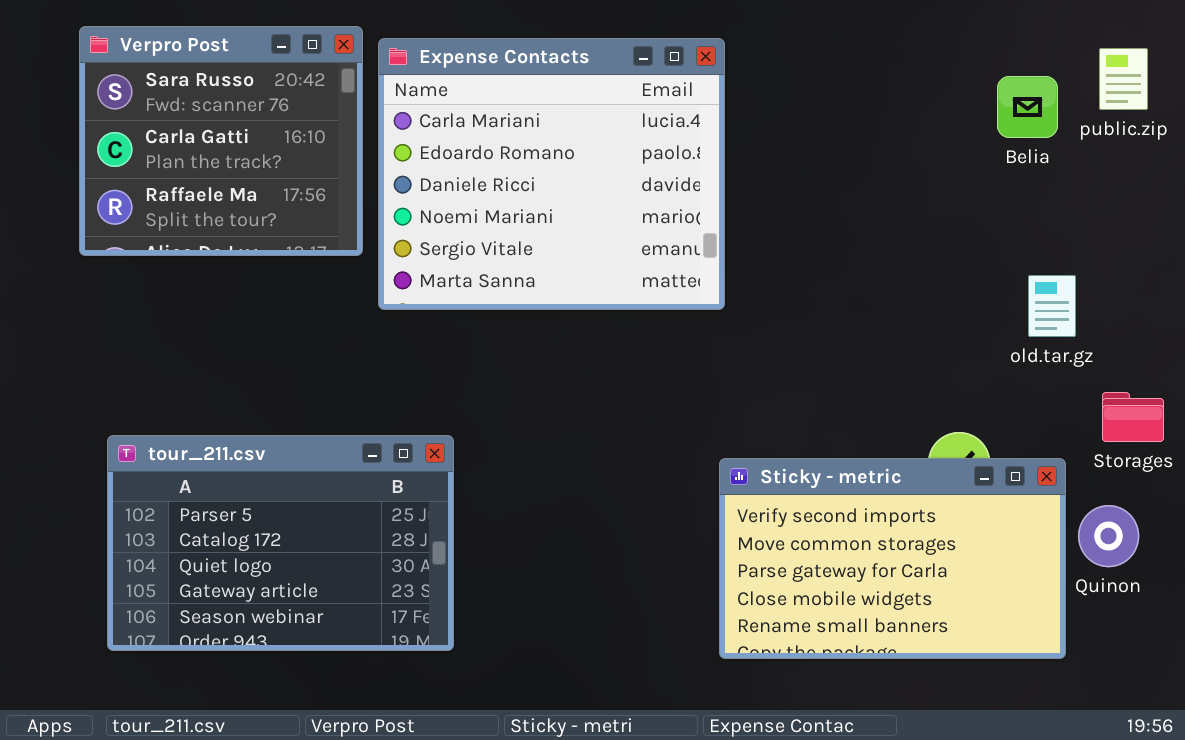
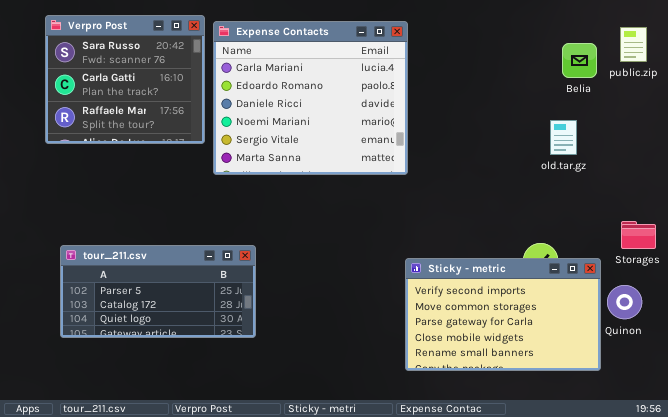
old.tar.gz: [1028,275,1076,337] -> [550,120,577,155], moved
tour_211.csv: [107,435,454,651] -> [60,245,256,338], resized

